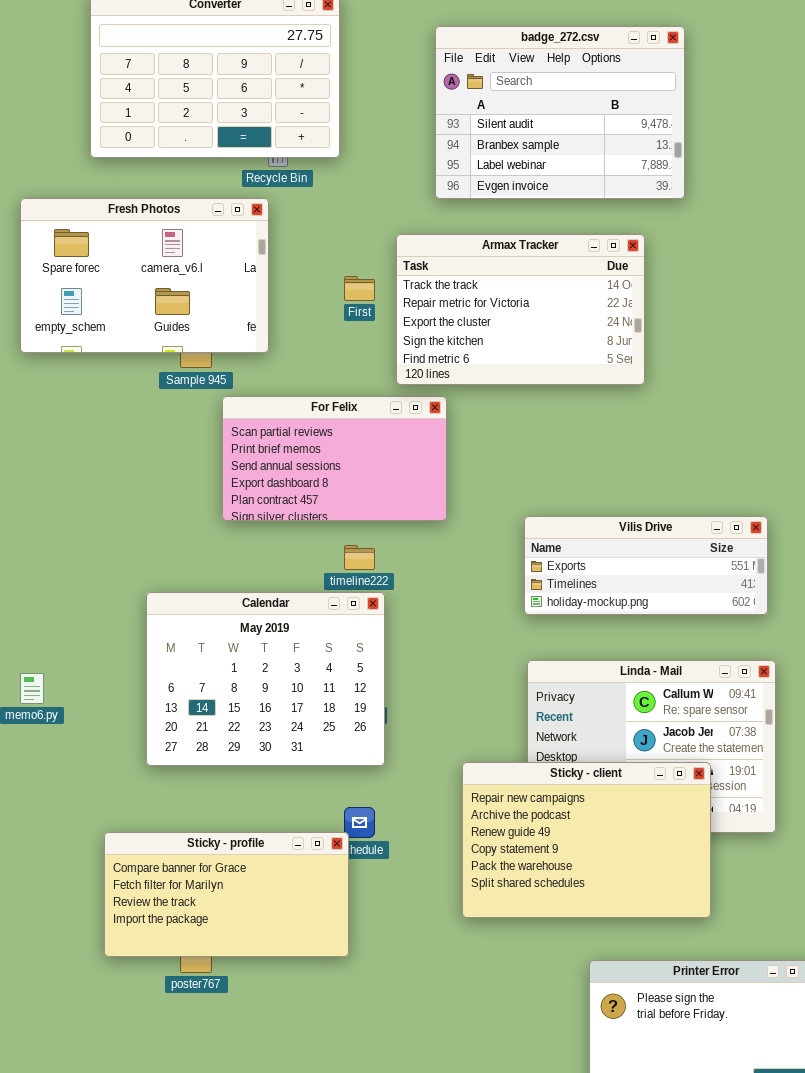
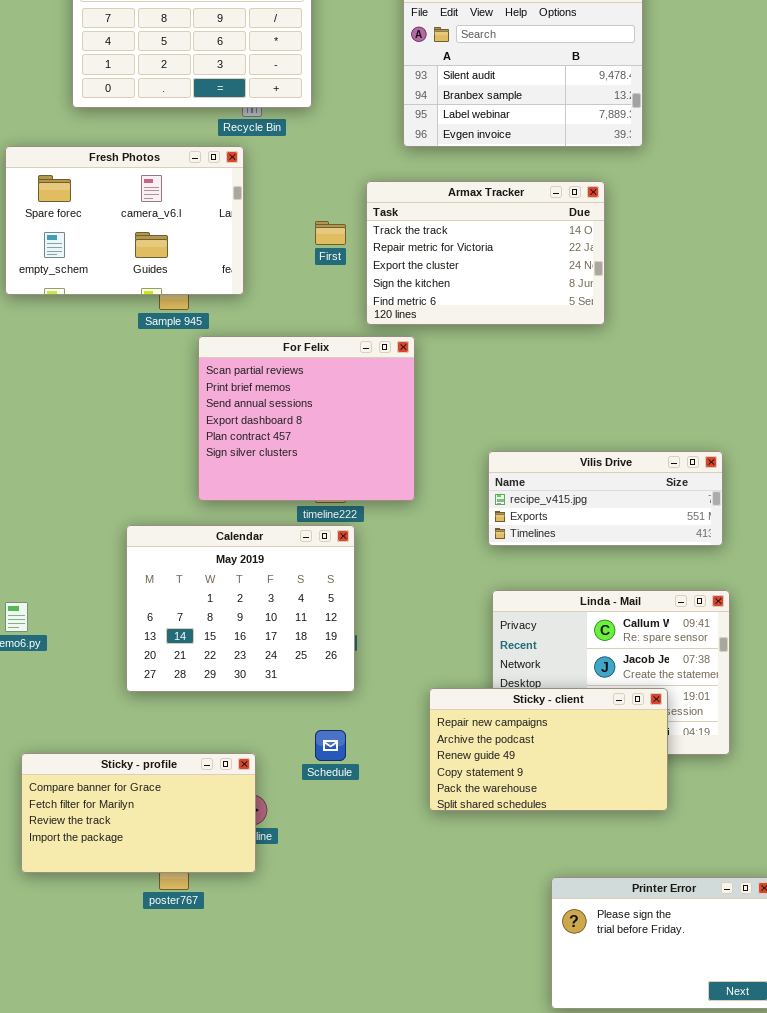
For Felix: [222,396,447,521] -> [198,336,415,501], resized
Vilis Drive: [524,516,768,615] -> [488,451,723,546], scrolled up 1 row
Sticky - client: [462,762,711,918] -> [429,688,668,811], resized
Sticky - profile: [104,832,349,957] -> [21,753,256,873], moved

